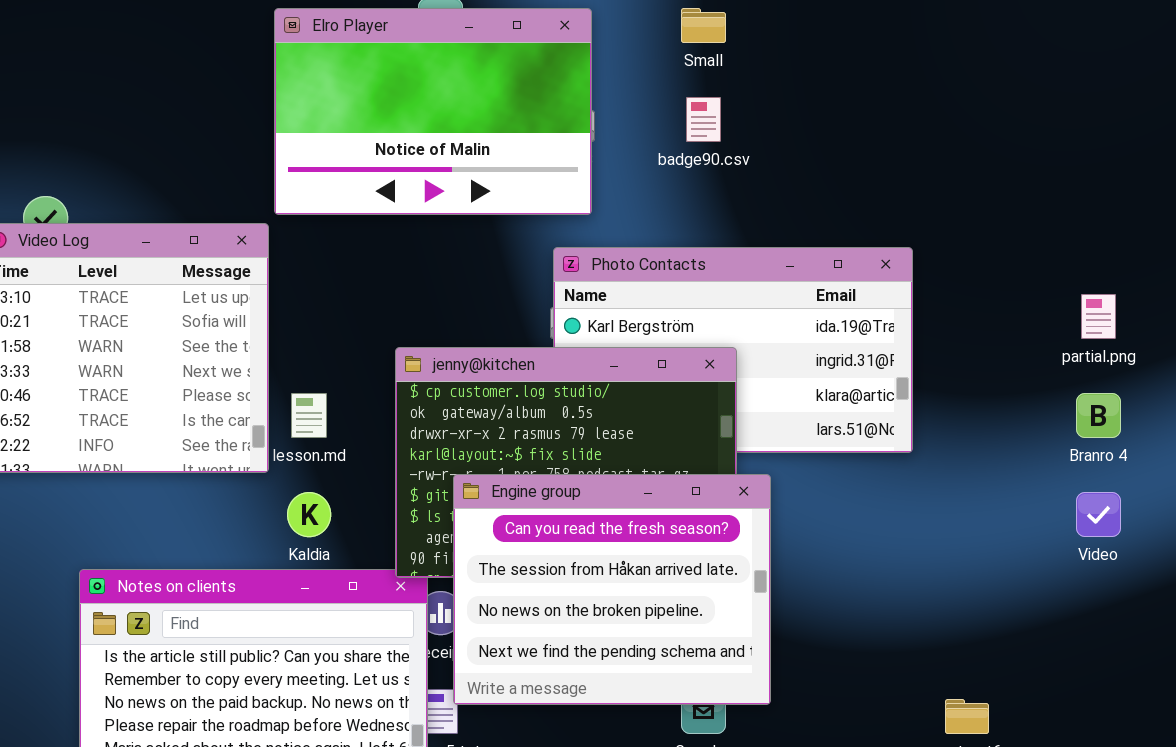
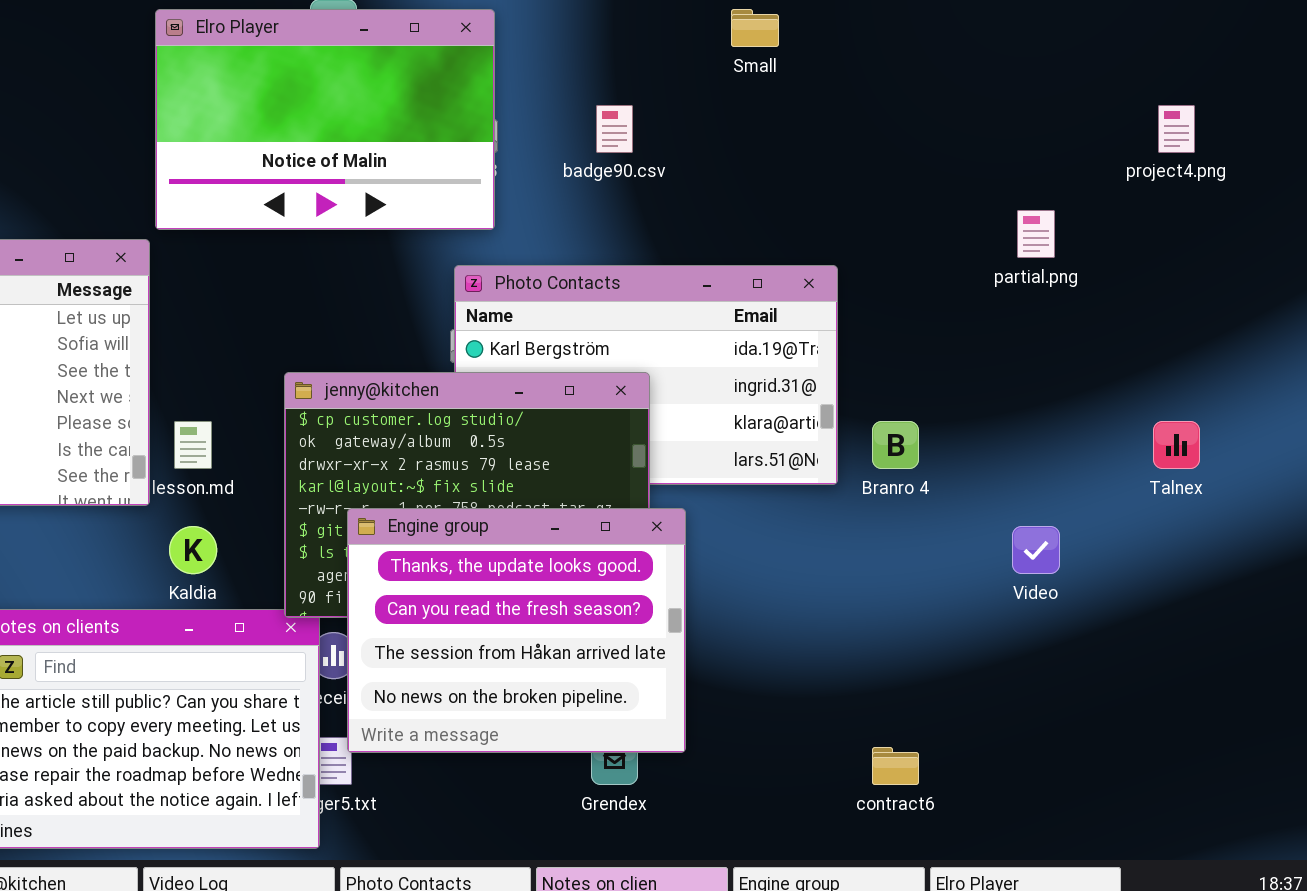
Small: [681,8,726,43] -> [731,9,779,47], moved
partial.png: [1081,294,1116,339] -> [1017,210,1055,258], moved
Branro 4: [1076,393,1121,438] -> [872,421,919,469], moved
Engine group: [453,474,771,705] -> [347,508,686,753], scrolled up 1 row

